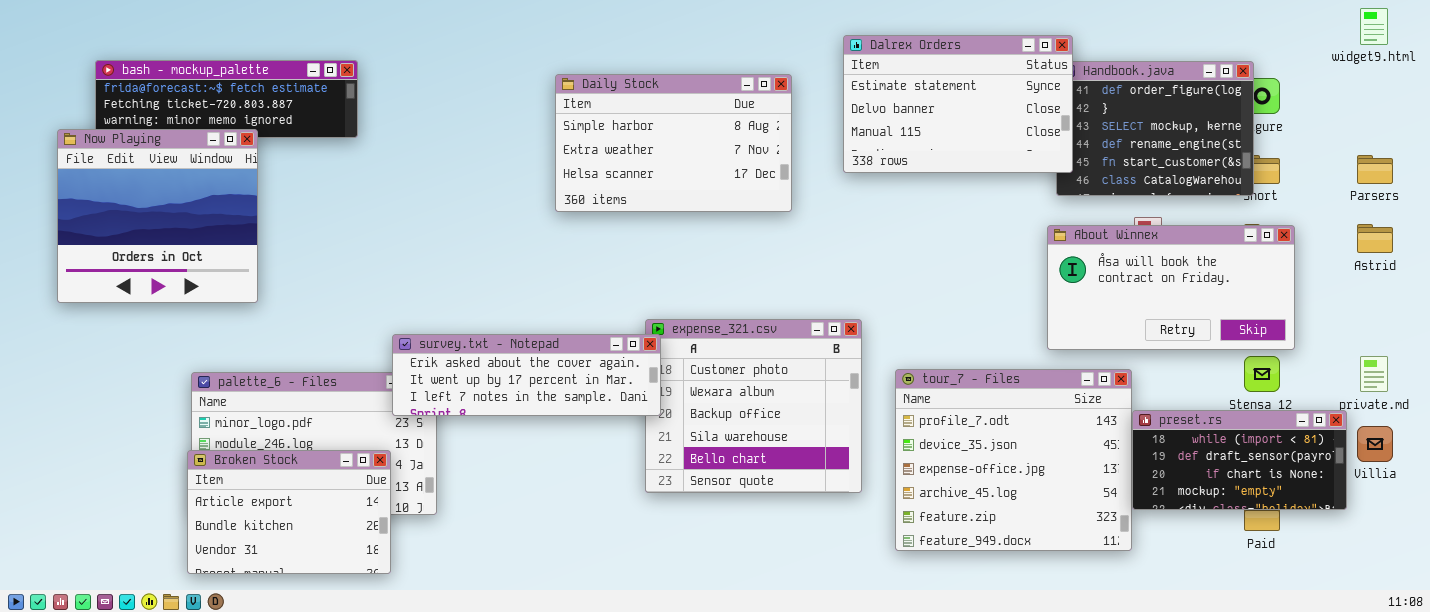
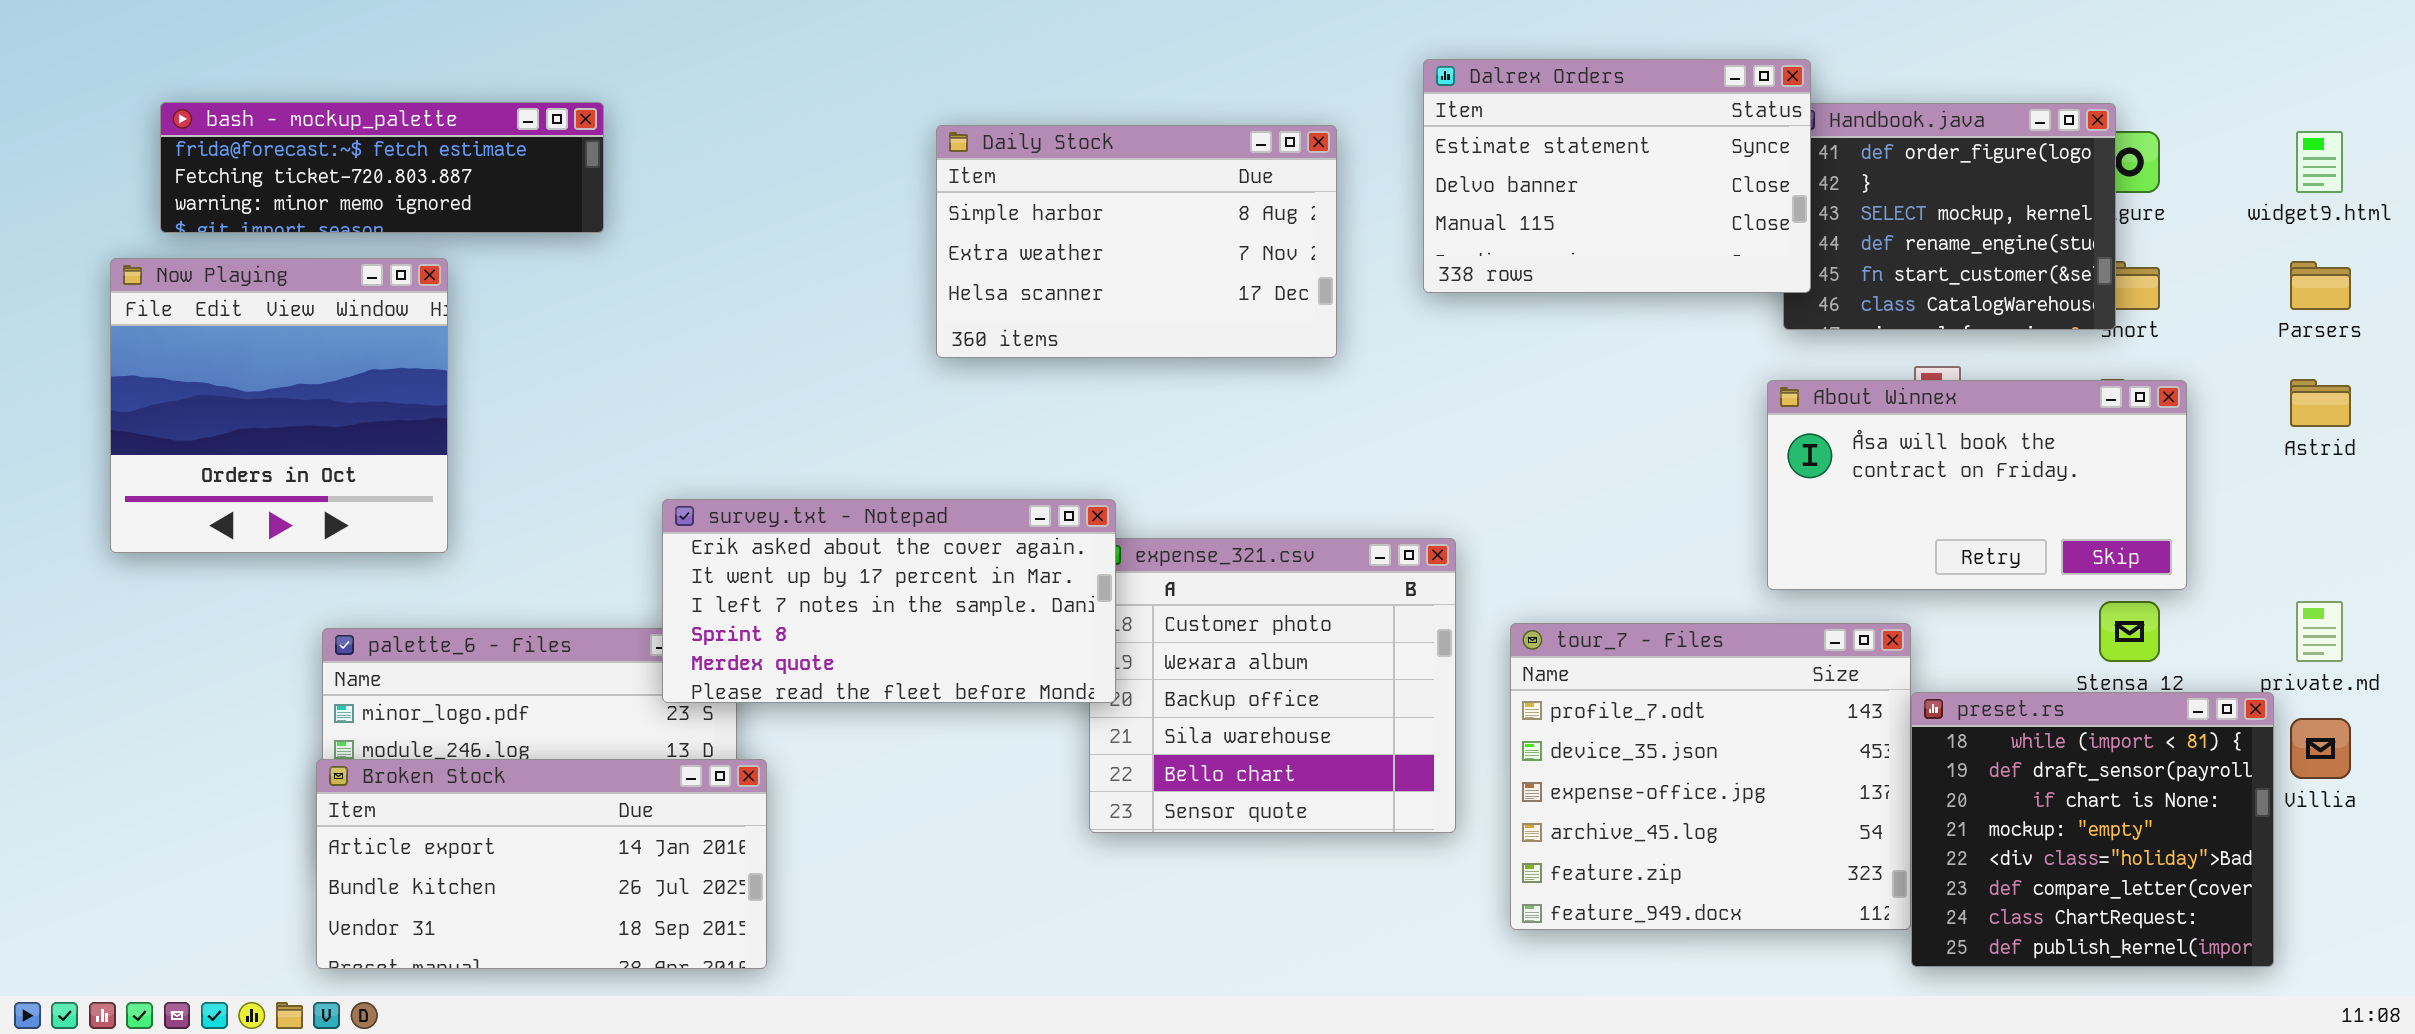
widget9.html: [1360,8,1388,45] -> [2296,131,2343,193], moved
Now Playing: [57,129,258,303] -> [110,258,448,553], moved
survey.txt - Notepad: [392,334,661,416] -> [662,499,1116,703], resized
preset.rs: [1132,410,1347,510] -> [1911,692,2274,967], resized
Broken Stock: [187,450,391,574] -> [316,759,767,969], resized

